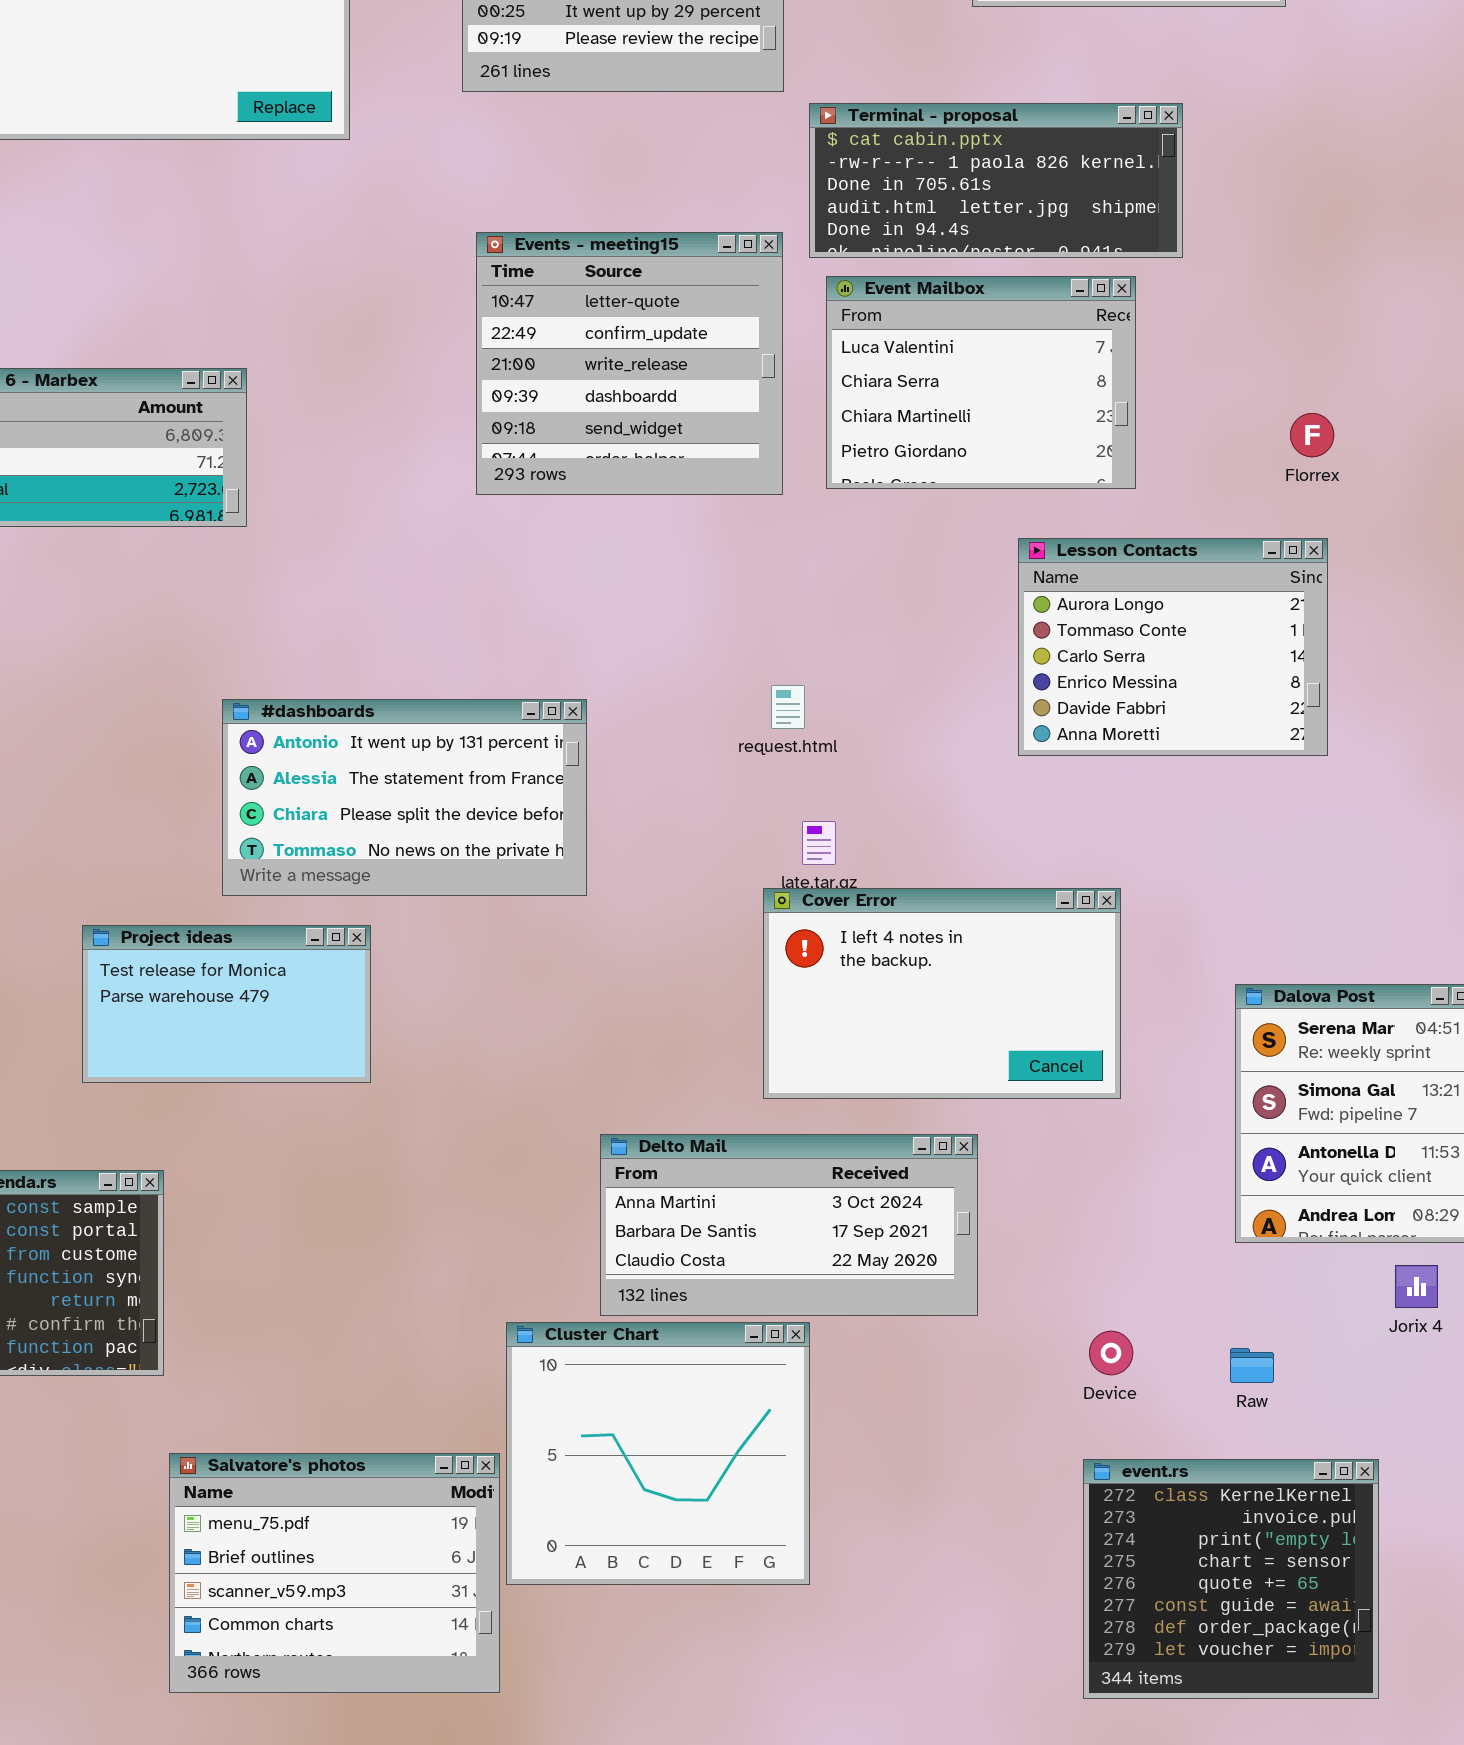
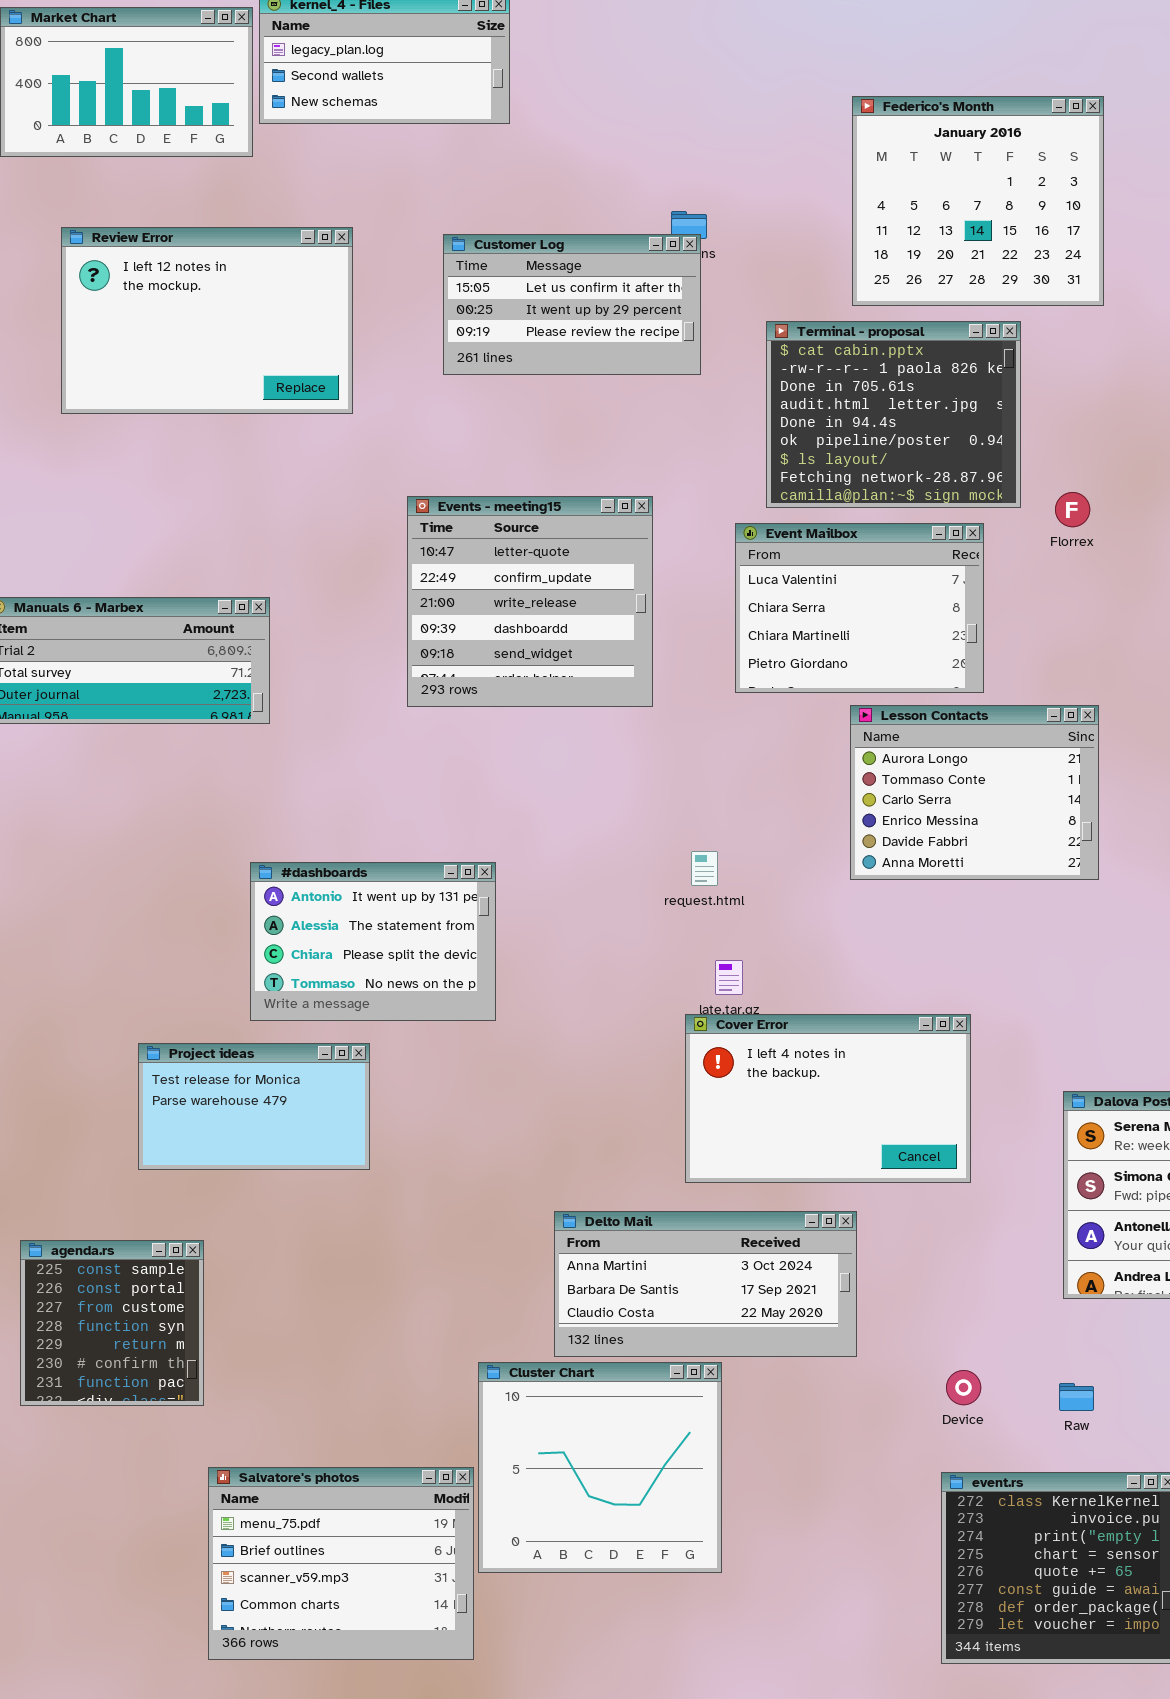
Terminal - proposal: [809,103,1183,258] -> [766,321,1021,508], resized
Events - meeting15: [476,232,783,495] -> [407,496,653,707], moved
Florrex: [1290,413,1334,457] -> [1055,492,1090,527], moved
Lesson Contacts: [1018,538,1328,756] -> [850,705,1099,880], moved
#dashboards: [222,699,587,896] -> [250,862,496,1021], resized

